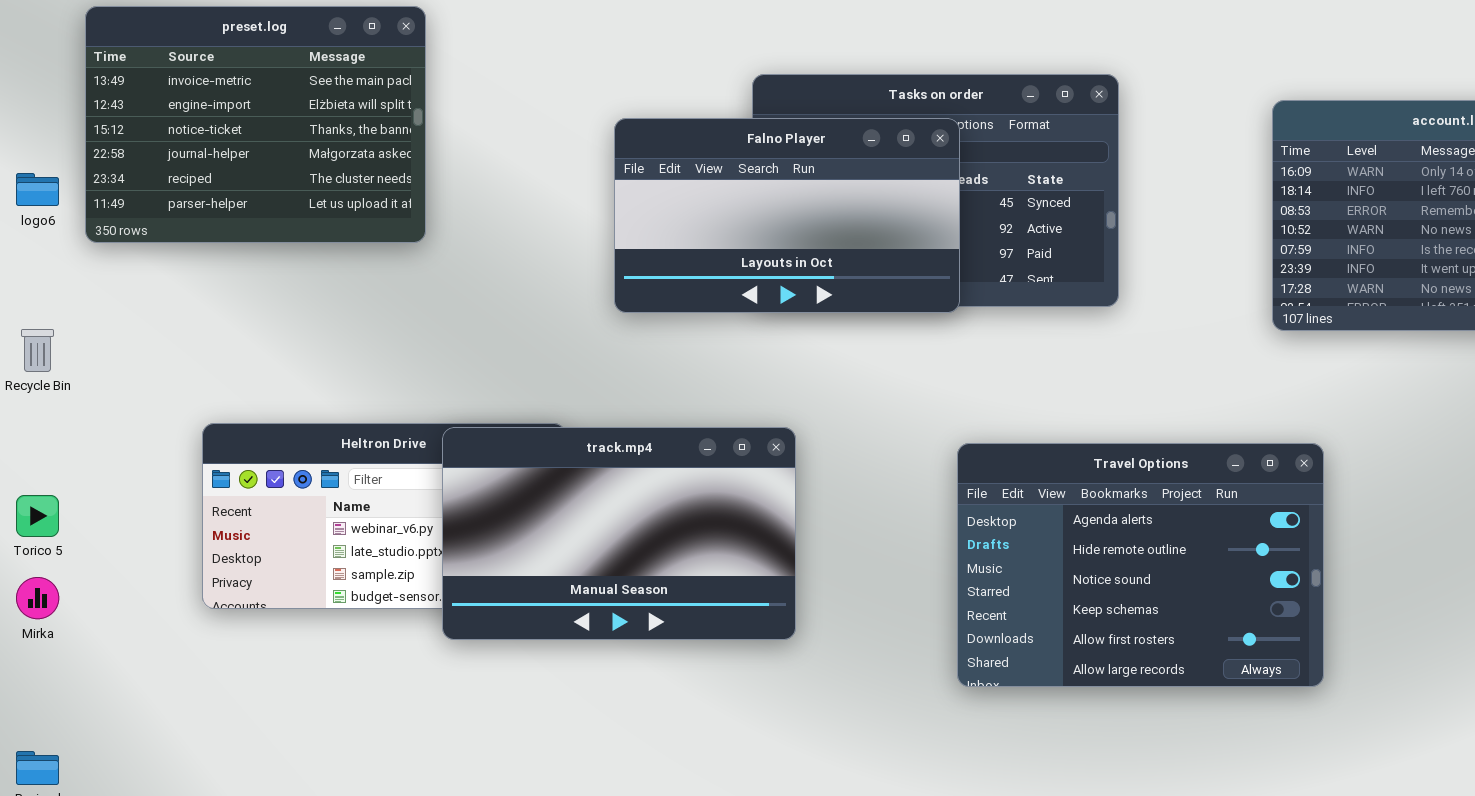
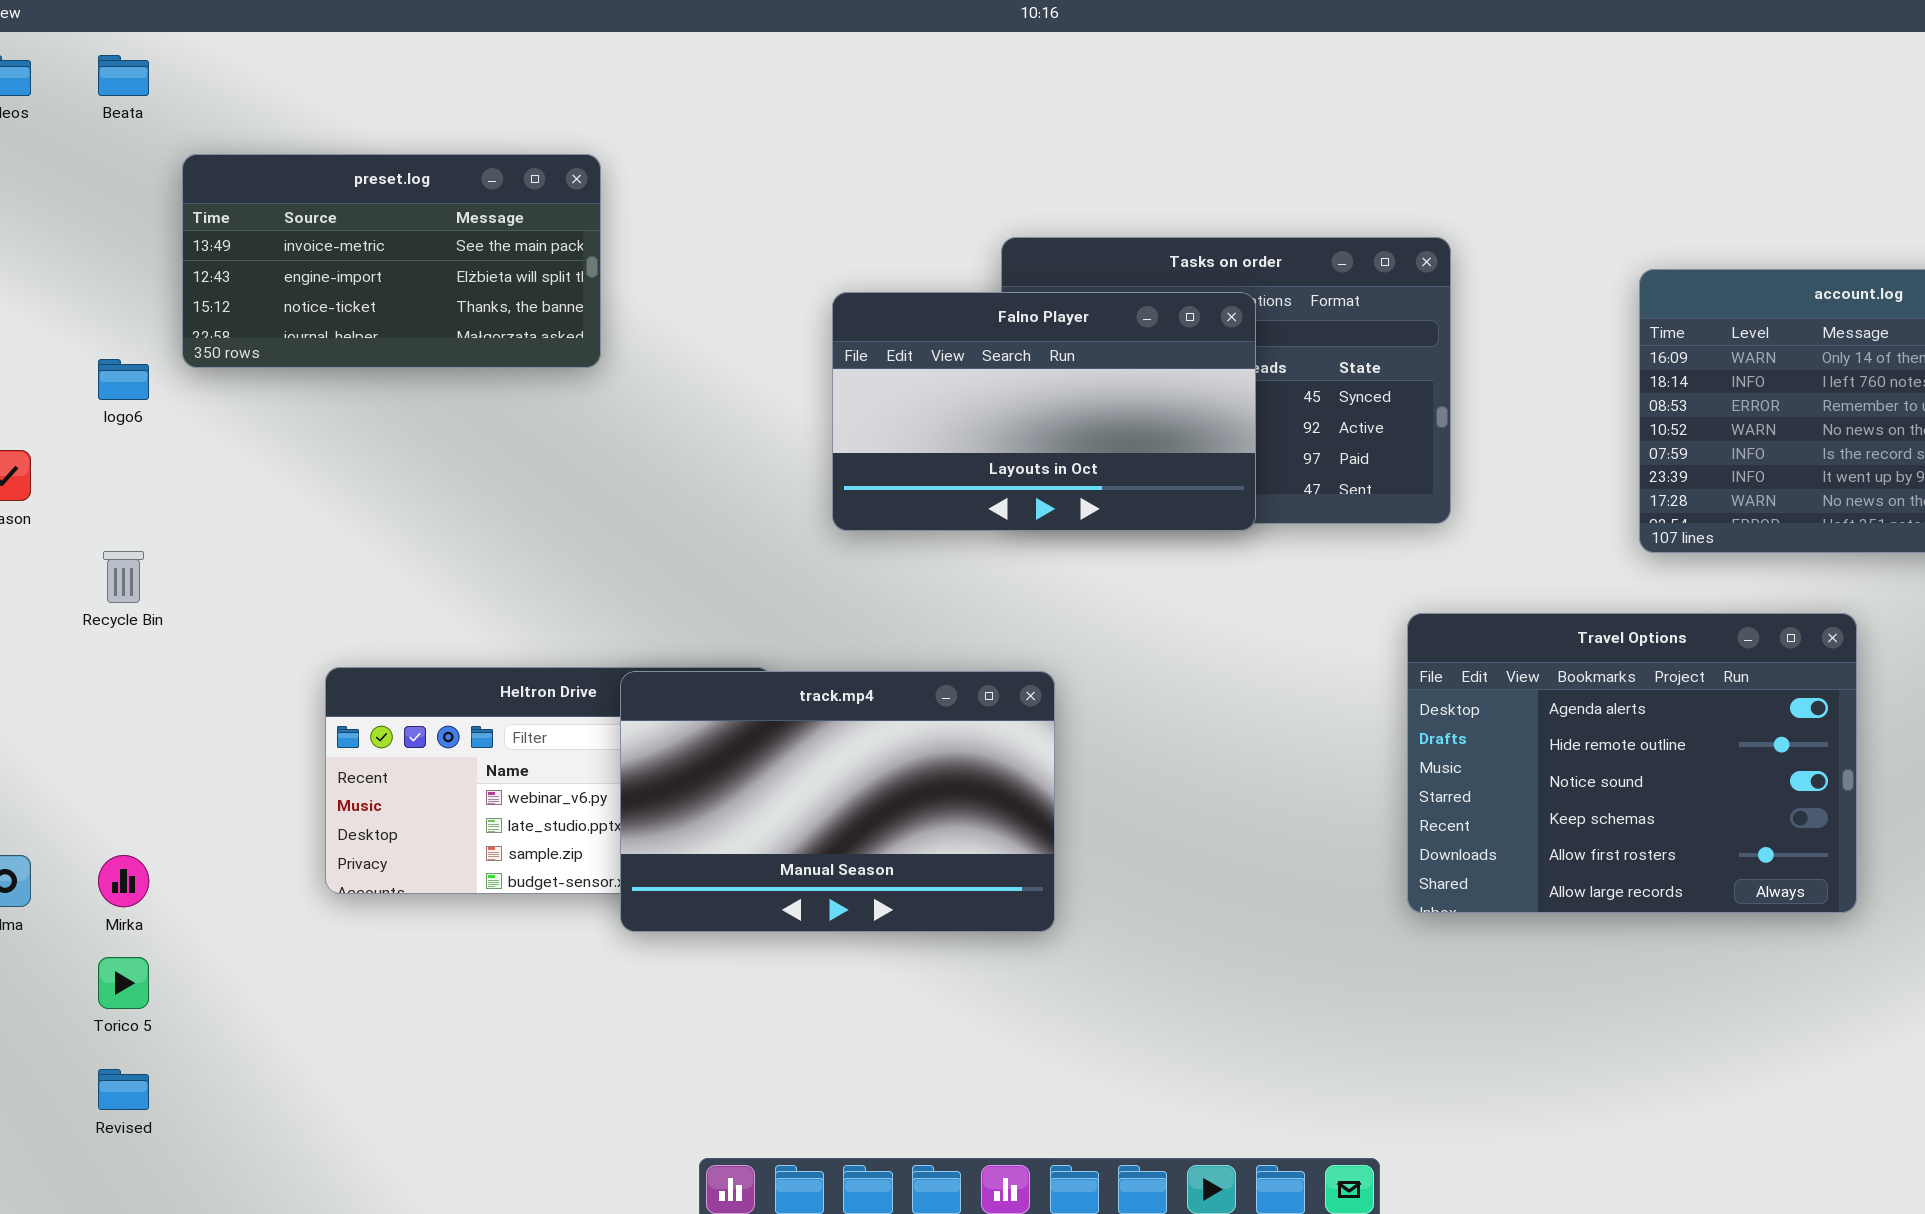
preset.log: [85,6,426,243] -> [182,154,601,368], resized
Travel Options: [957,443,1324,687] -> [1407,613,1857,913], moved
Torico 5: [16,495,59,537] -> [98,957,149,1009], moved

